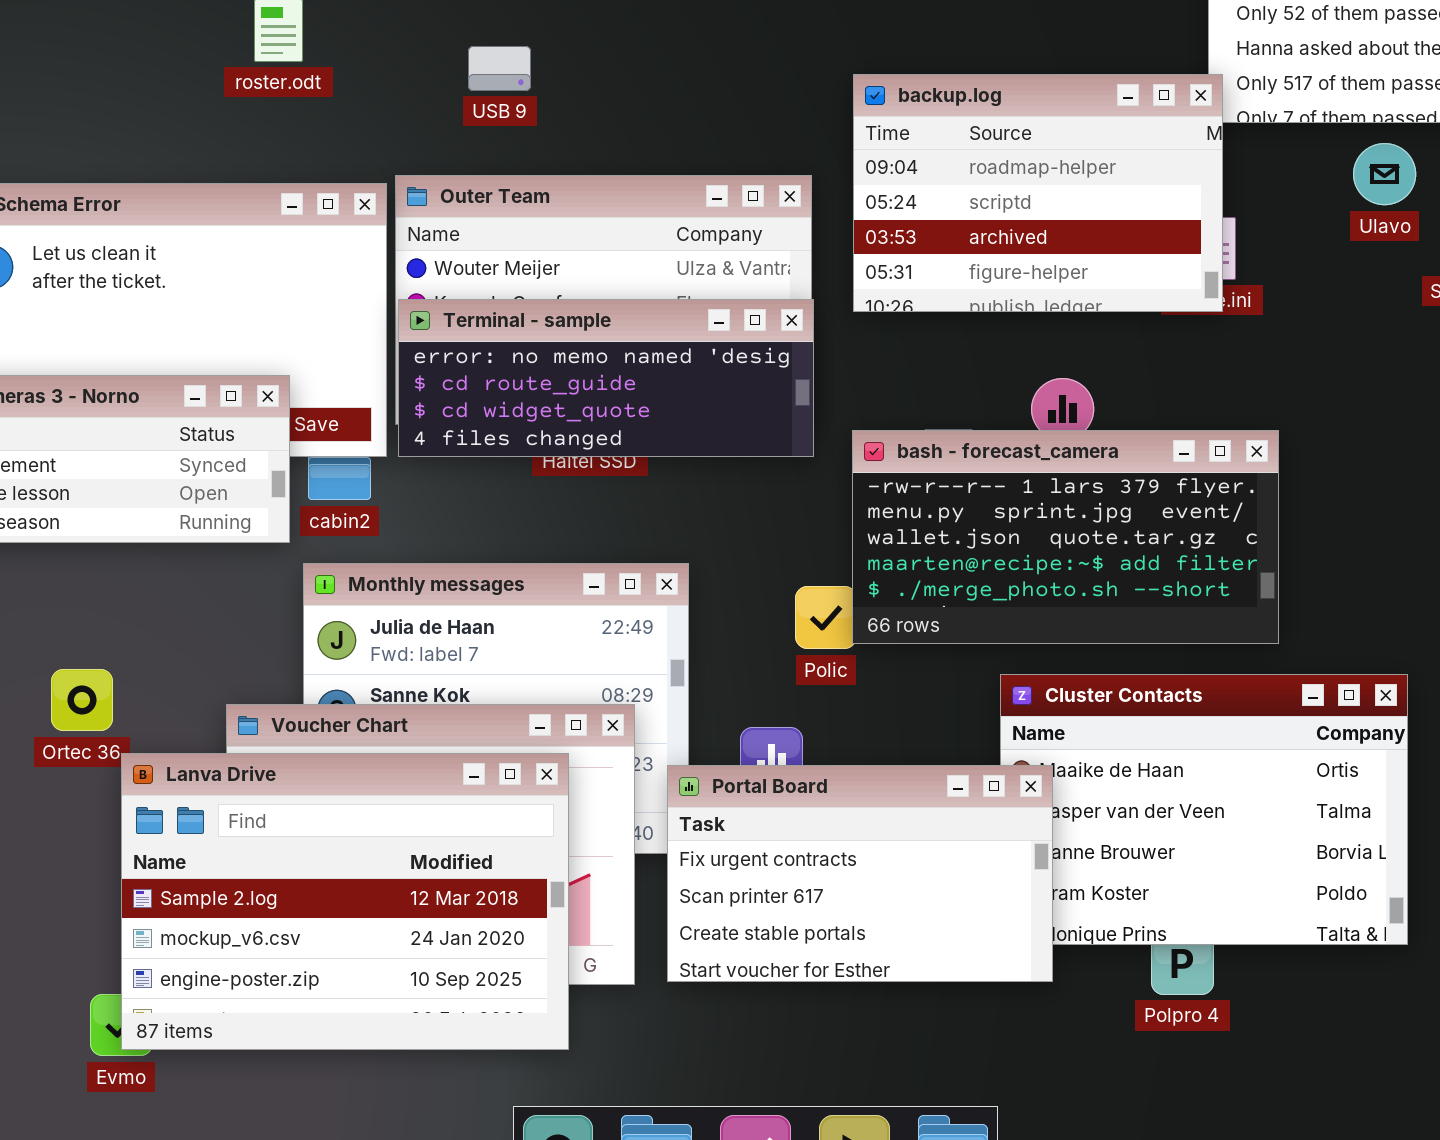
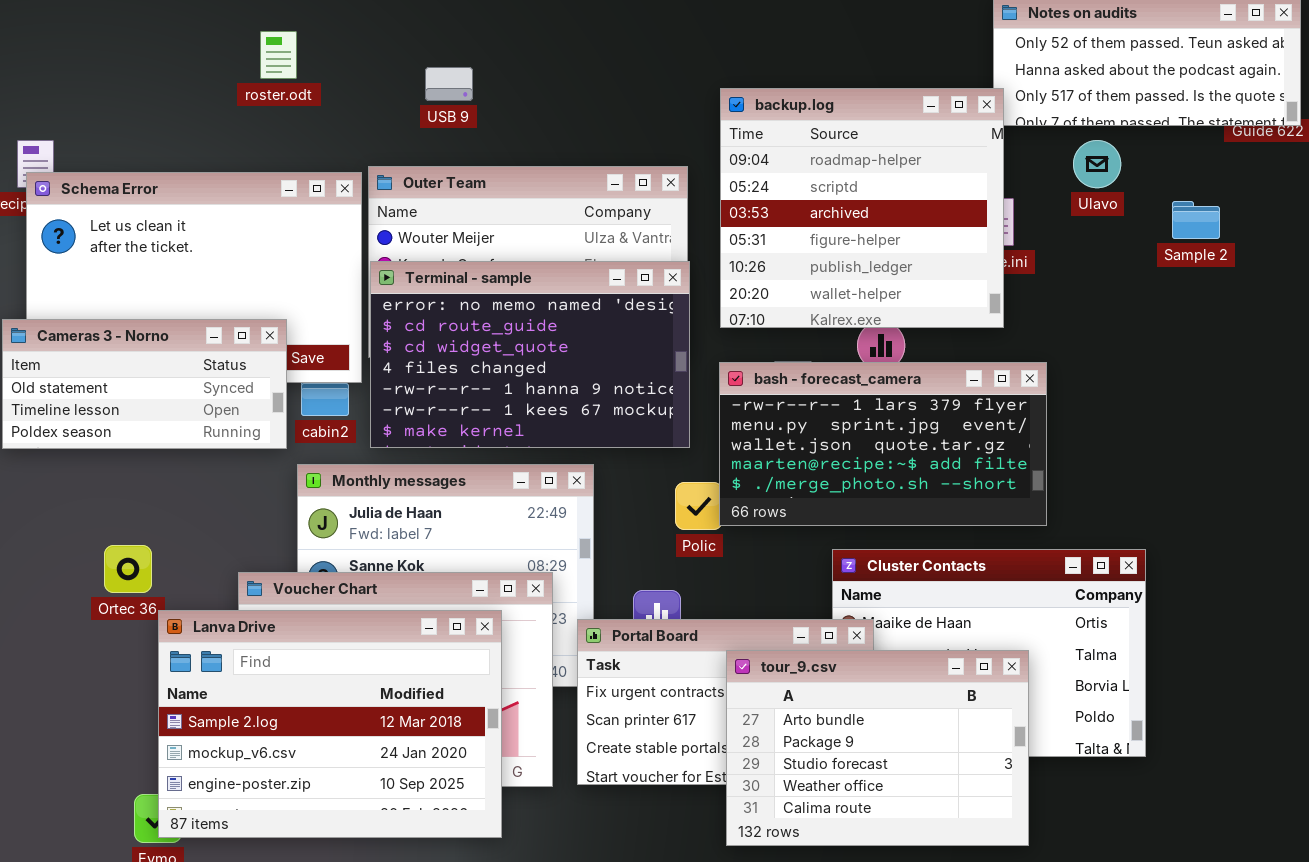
backup.log: [853,74,1223,312] -> [720,88,1004,328], resized
Ulavo: [1353,143,1416,205] -> [1073,140,1121,188], moved
Terminal - sample: [398,299,814,457] -> [370,261,690,448], resized
tour_9.csv: none -> [726,650,1029,846], opened

